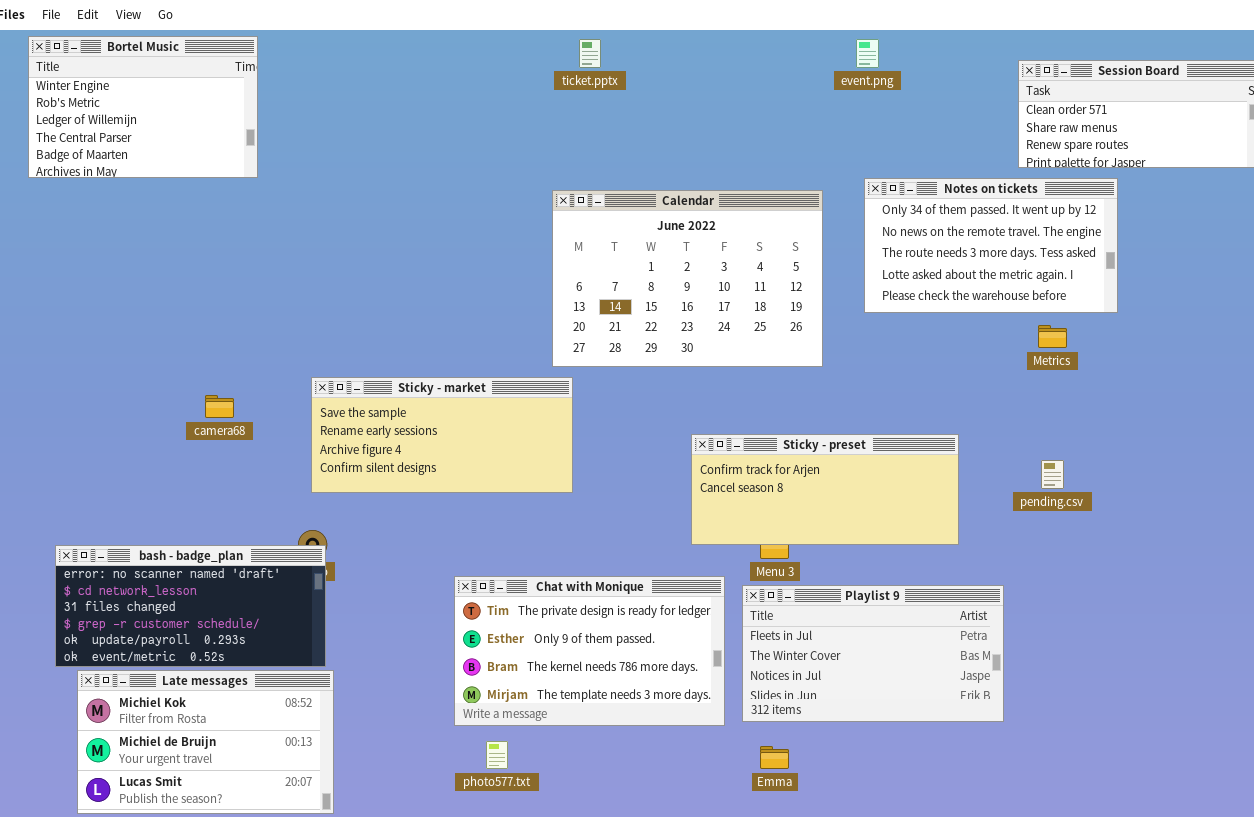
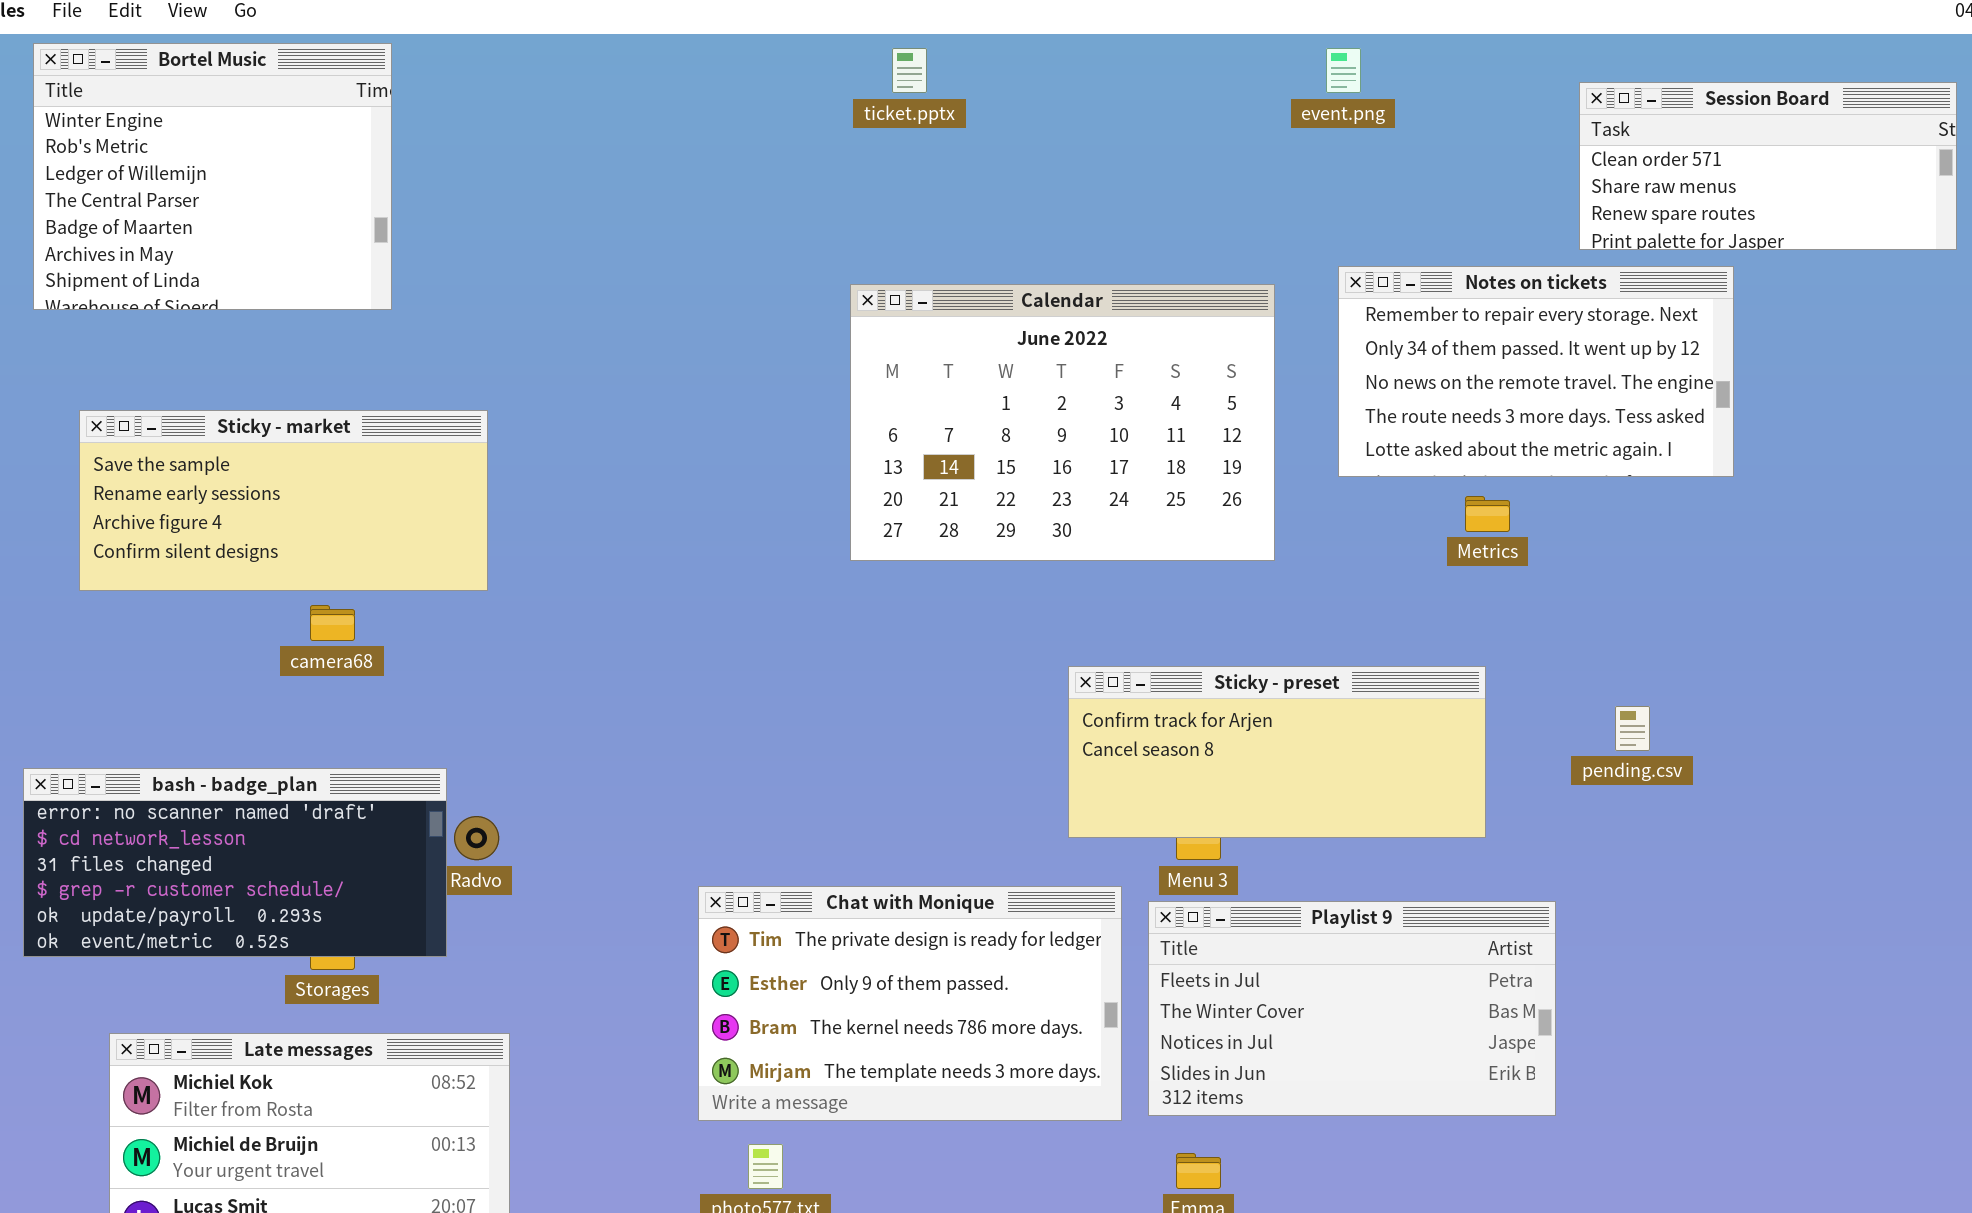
Bortel Music: [28,36,258,178] -> [33,43,392,310], resized
Notes on tickets: [864,178,1118,313] -> [1338,266,1734,477], scrolled up 1 row
Metrics: [1038,325,1067,348] -> [1465,496,1510,532], moved
Sticky - market: [311,377,573,493] -> [79,410,488,591], moved
bash - badge_plan: [55,545,326,667] -> [23,768,447,957], moved

